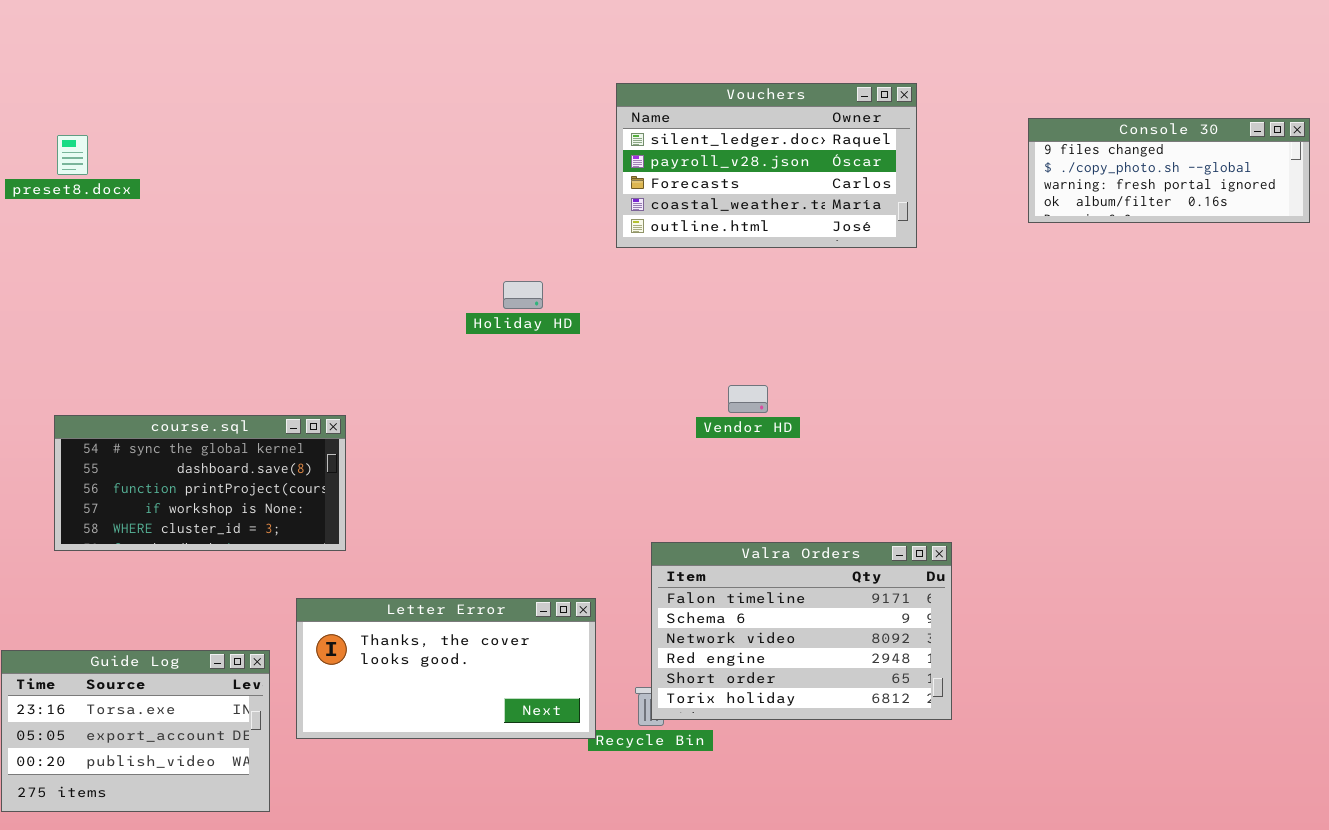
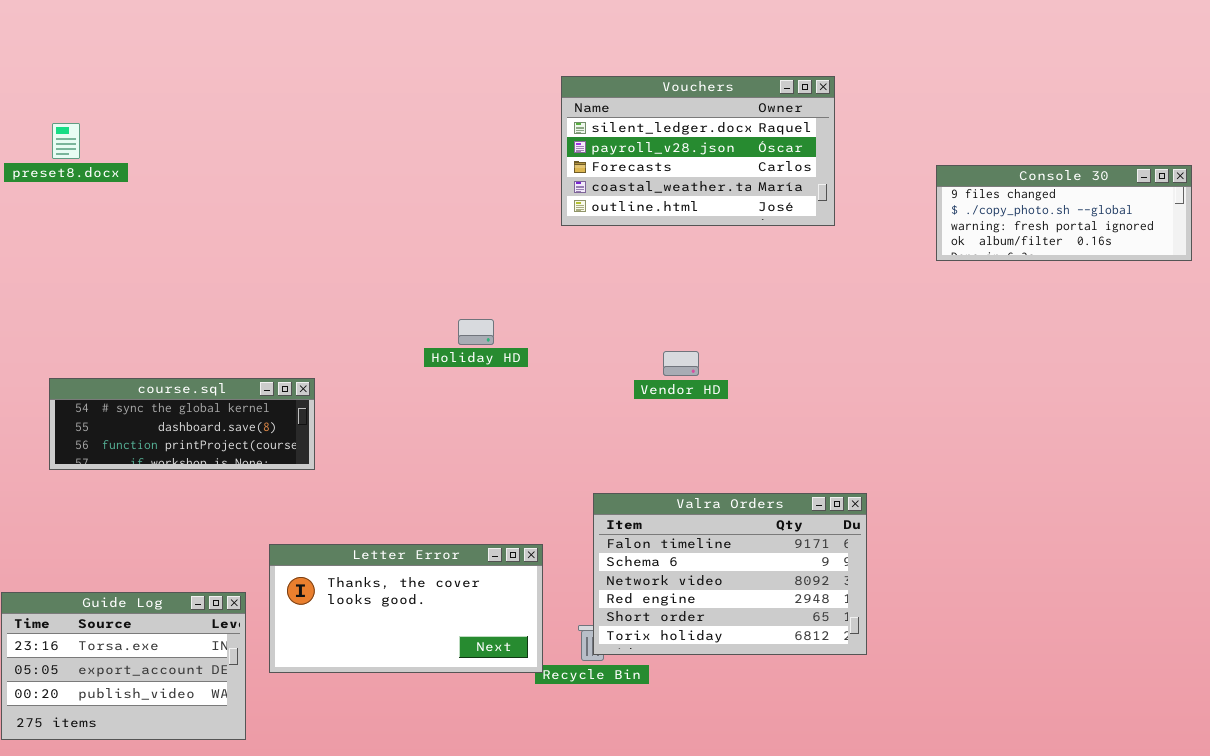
Console 30: [1028,118,1310,223] -> [936,165,1192,261], moved
Holiday HD: [503,281,543,309] -> [458,319,494,345], moved
course.sql: [54,415,346,551] -> [49,378,315,470], resized

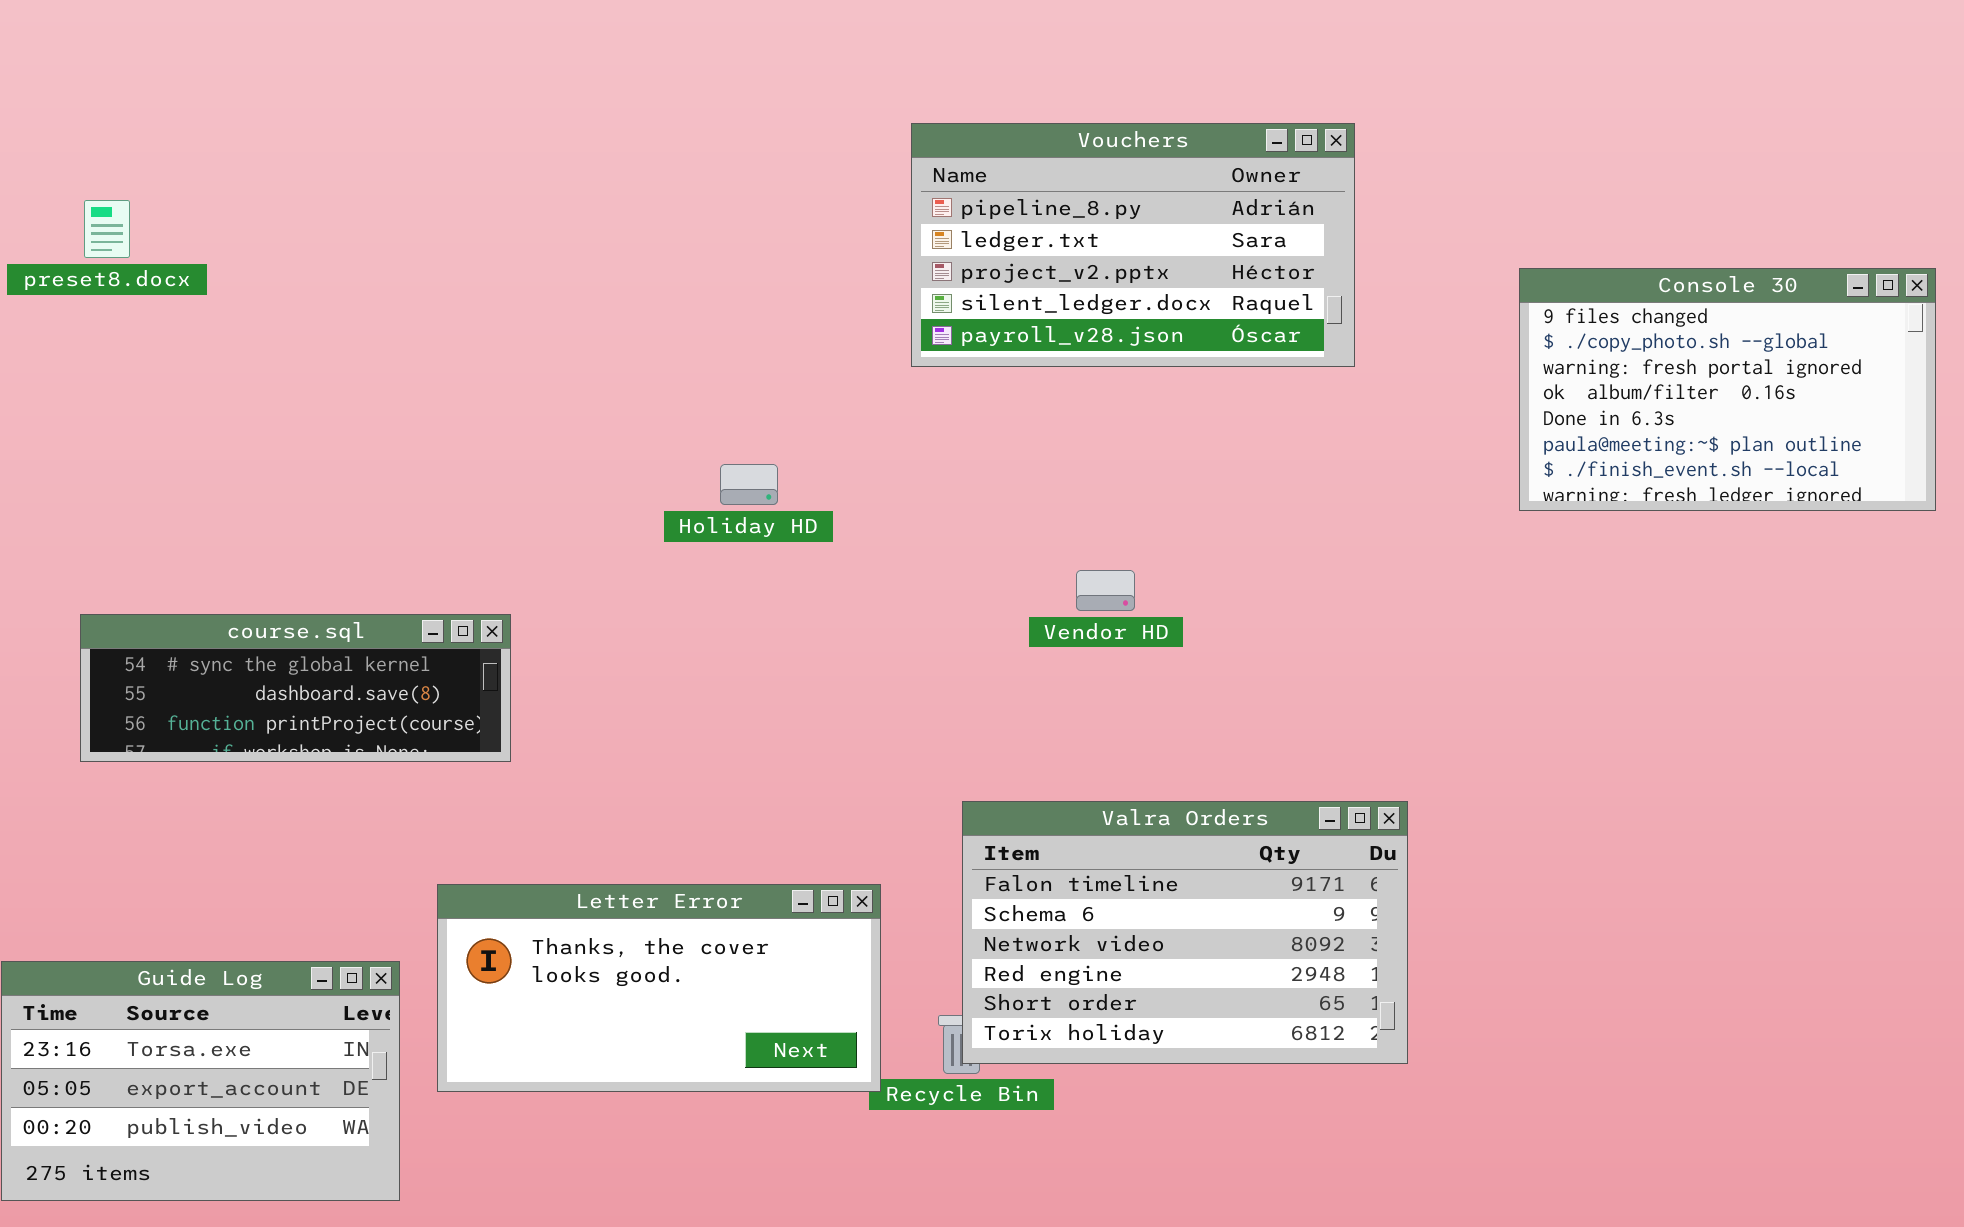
Vouchers: [561,76,835,226] -> [911,123,1355,367], scrolled up 3 rows
Console 30: [936,165,1192,261] -> [1519,268,1936,511], resized
Holiday HD: [458,319,494,345] -> [720,464,778,505], moved

